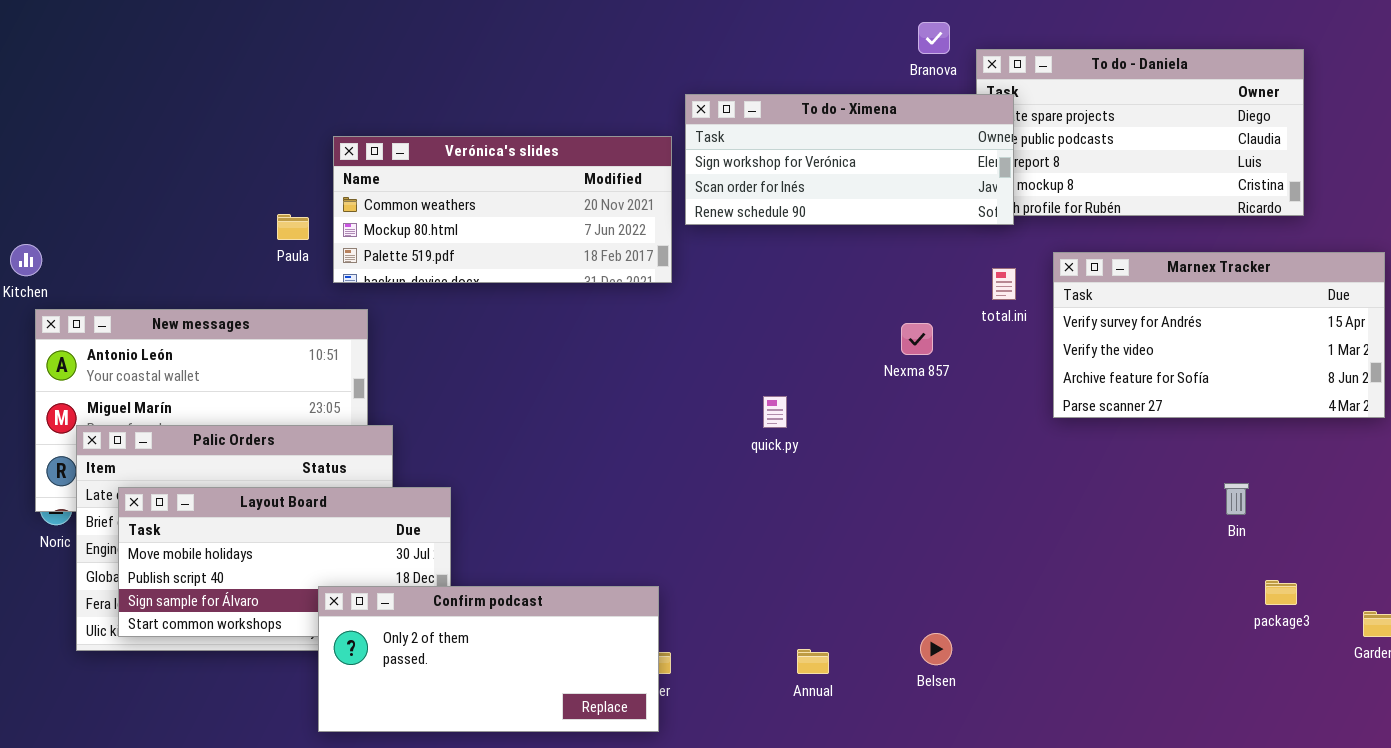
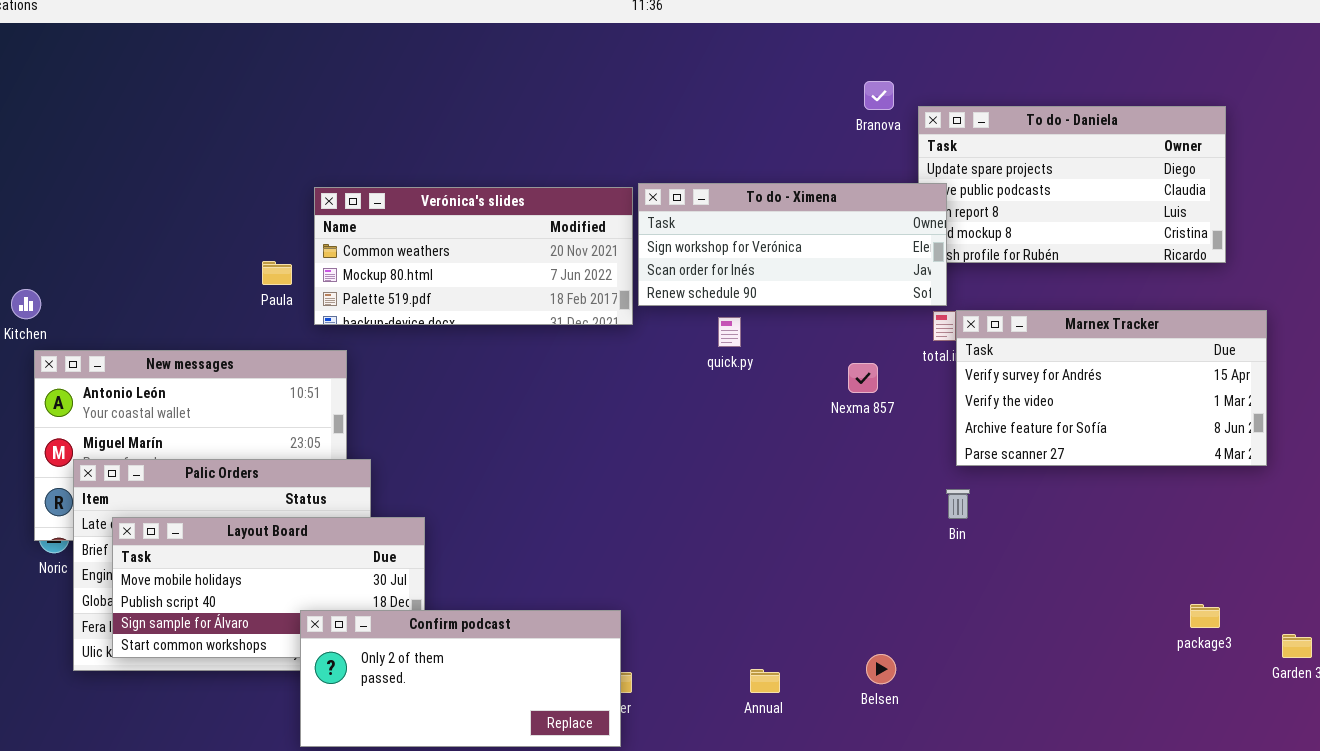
To do - Ximena: [685,94,1014,225] -> [638,183,947,306], moved
Marnex Tracker: [1053,252,1385,418] -> [956,310,1267,466], moved
quick.py: [763,396,787,428] -> [718,317,741,347], moved
Bin: [1224,483,1249,515] -> [946,489,970,519], moved

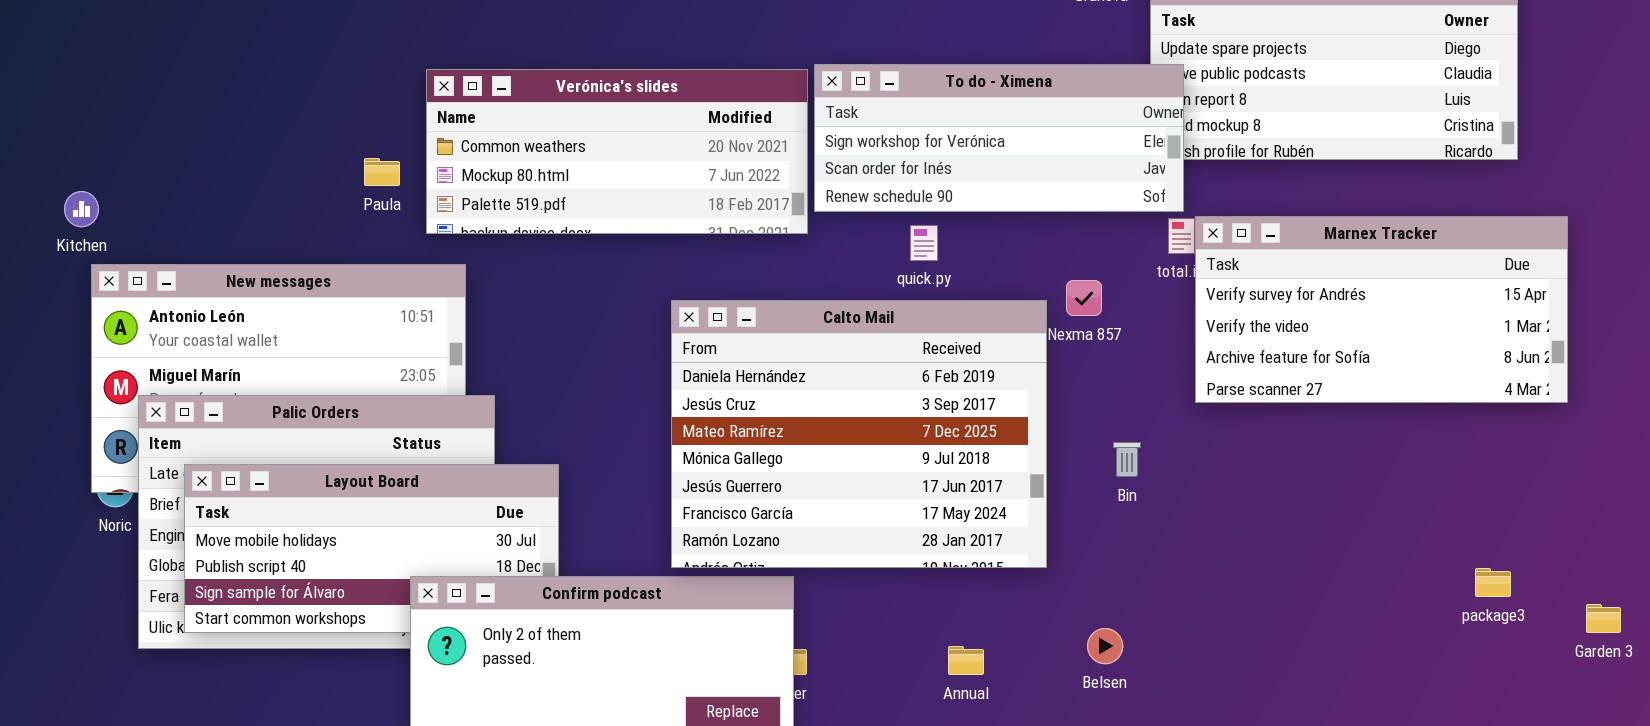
Calto Mail: none -> [671,300,1047,568], opened
Bin: [946,489,970,519] -> [1113,442,1141,477], moved

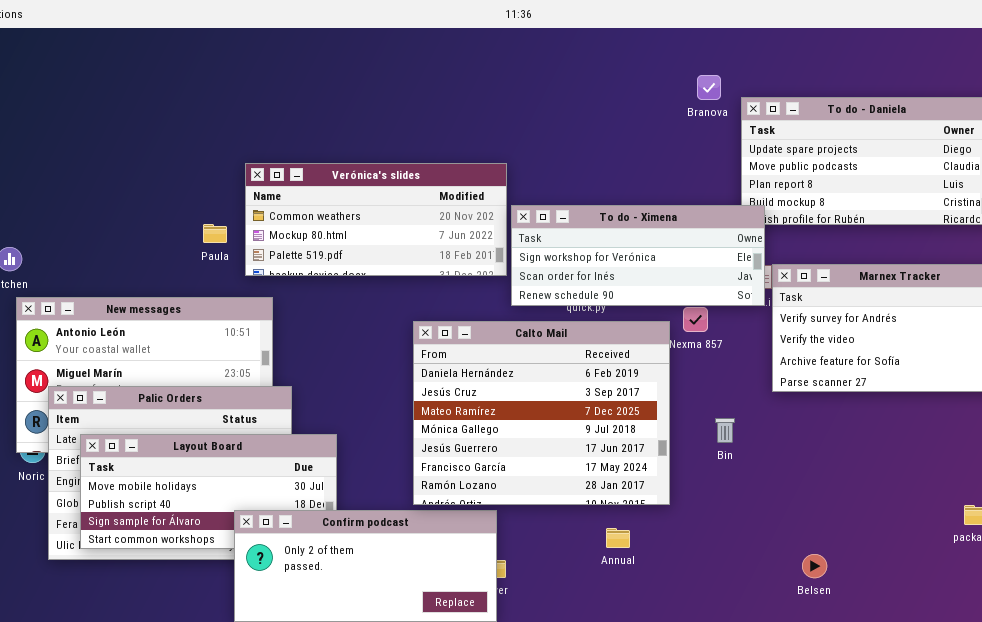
To do - Ximena: [814,64,1184,212] -> [511,205,765,306], moved
Belsen: [1087,628,1123,664] -> [802,554,827,578], moved
Annual: [948,646,984,675] -> [606,528,630,548], moved

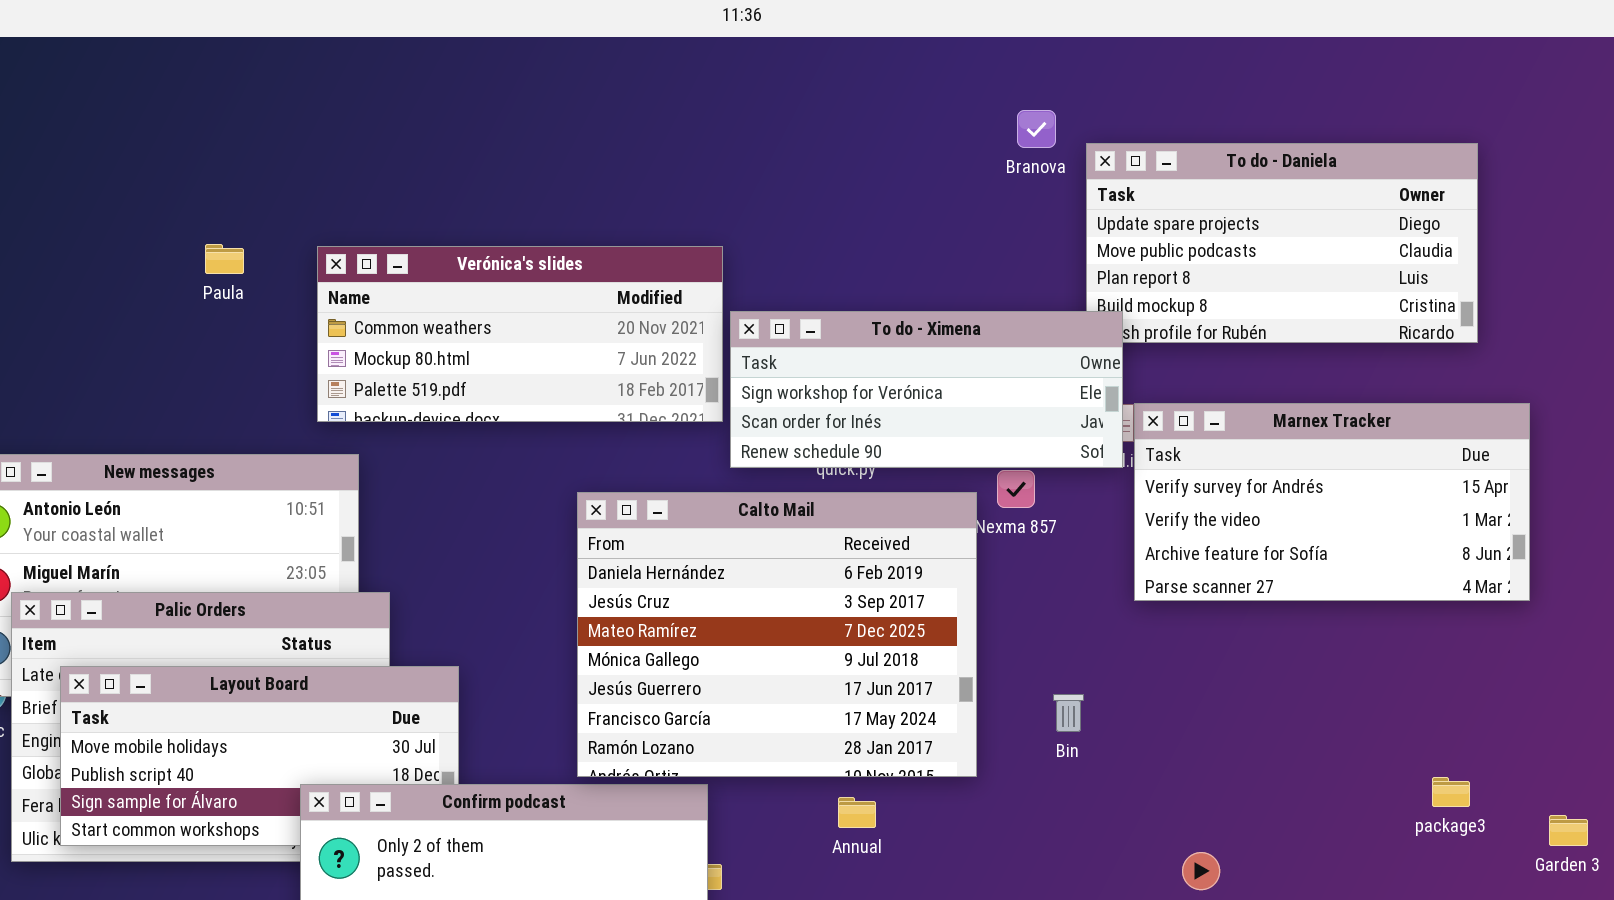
Paula: [203,224,227,243] -> [205,244,244,274], moved
Bin: [715,418,735,443] -> [1053,694,1084,732], moved
Annual: [606,528,630,548] -> [838,797,876,828], moved

